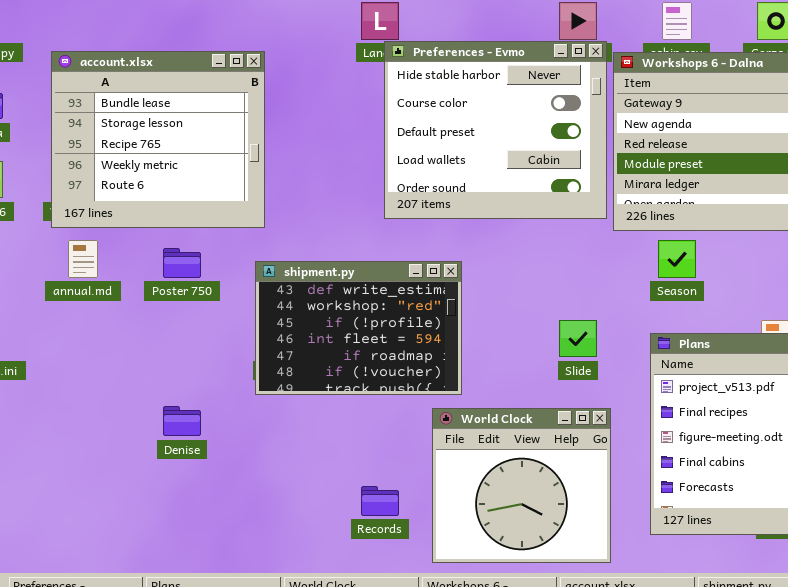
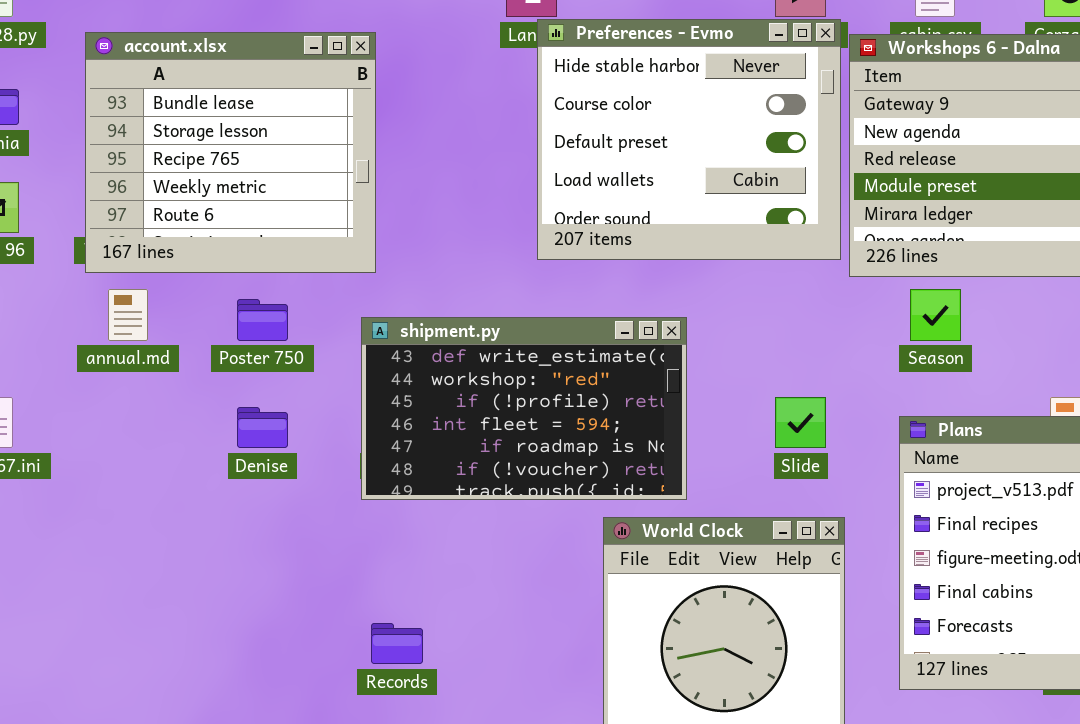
shipment.py: [255,261,462,395] -> [361,317,687,500], resized
Denise: [163,406,201,436] -> [237,407,288,448], moved
Records: [361,486,399,516] -> [371,623,423,664], moved

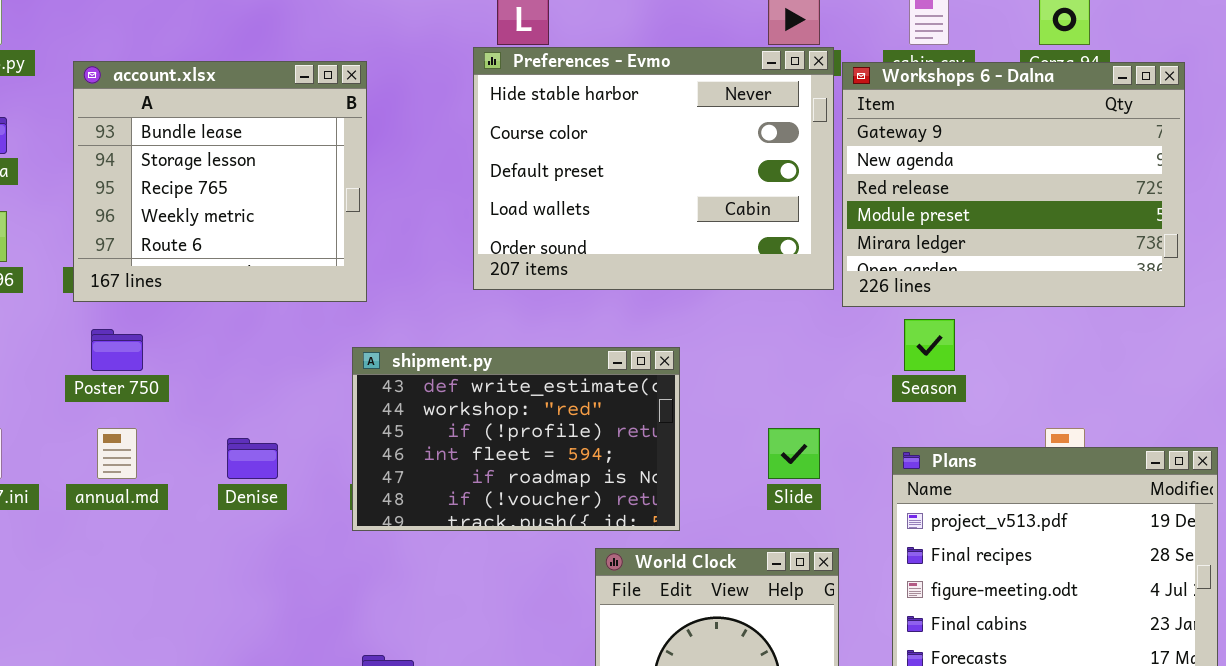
Preferences - Evmo: [537,19,841,260] -> [473,47,834,290], resized
annual.md: [108,289,148,341] -> [97,428,137,479], moved
Poster 750: [237,299,288,341] -> [91,329,143,371], moved

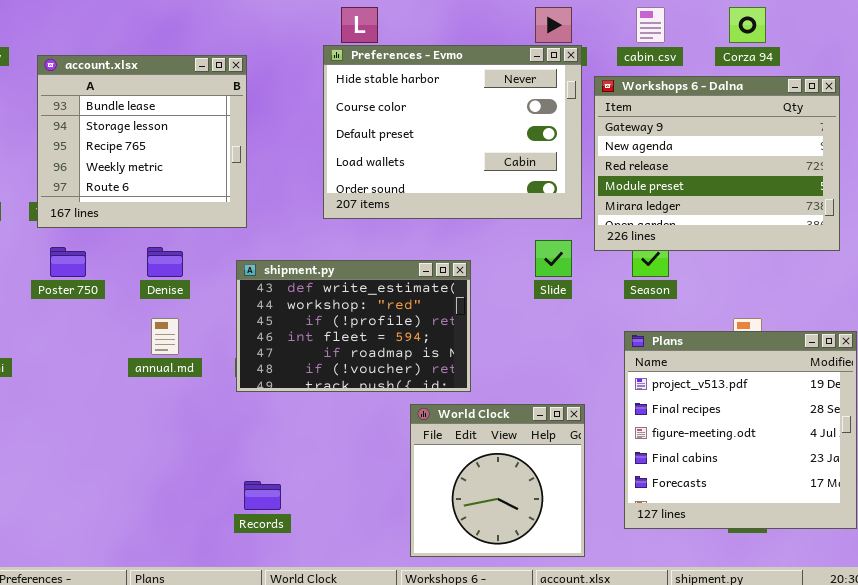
Workshops 6 - Dalna: [842,62,1185,307] -> [594,76,840,251], moved
annual.md: [97,428,137,479] -> [151,318,179,355], moved
Slide: [768,428,820,479] -> [535,240,572,277], moved
Denise: [227,438,278,479] -> [147,247,183,277], moved

